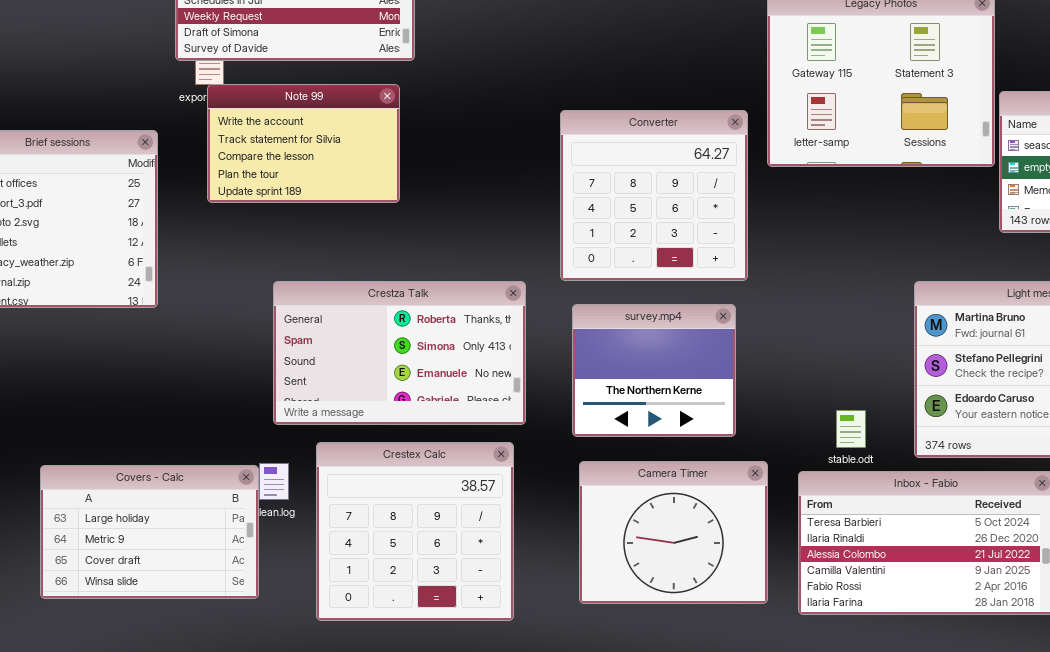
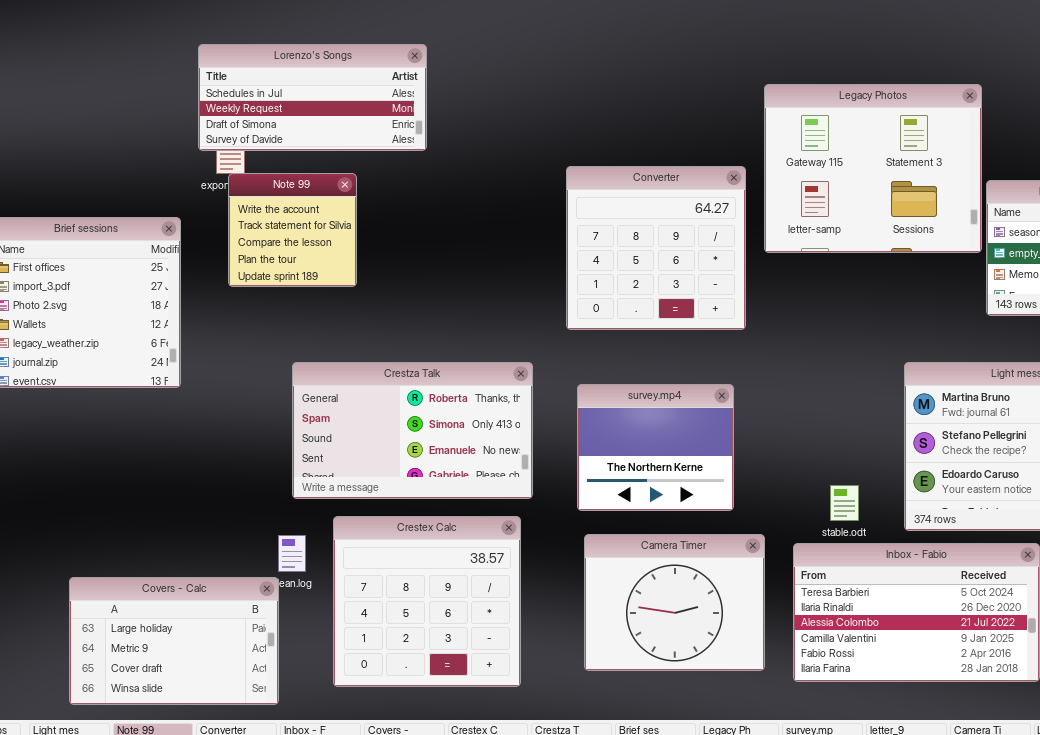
Note 99: [207,84,400,203] -> [228,173,357,287], resized
Converter: [560,110,748,281] -> [566,166,746,330], moved
Covers - Calc: [40,465,259,599] -> [69,577,279,705], moved

